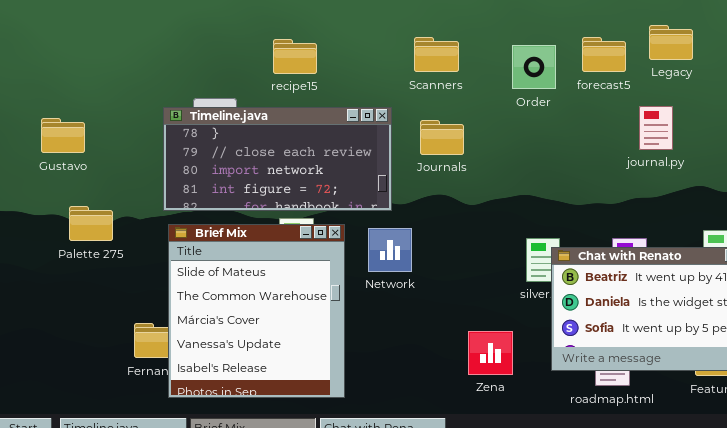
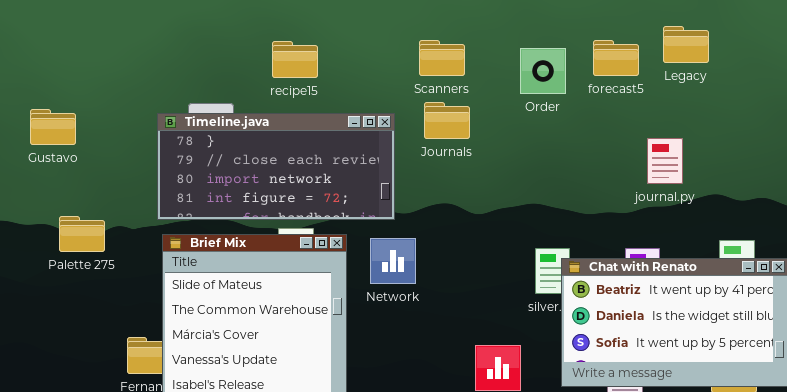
journal.py: [639,106,673,150] -> [647,138,683,184], moved
Gustavo: [41,118,85,153] -> [30,109,76,145], moved
Journals: [420,120,464,155] -> [424,102,470,139], moved

